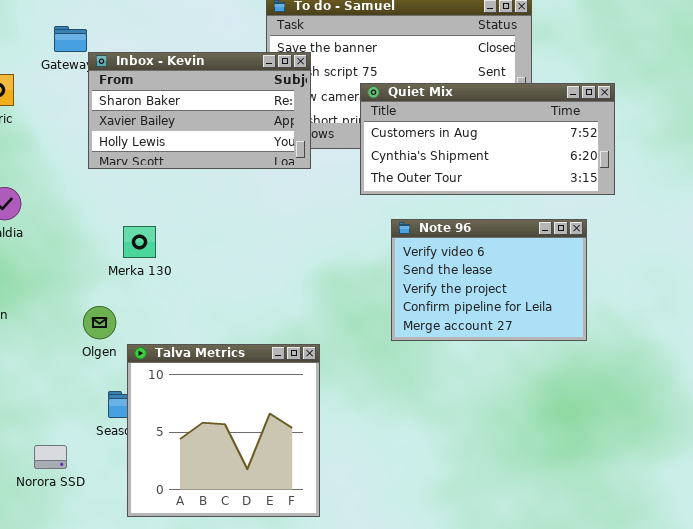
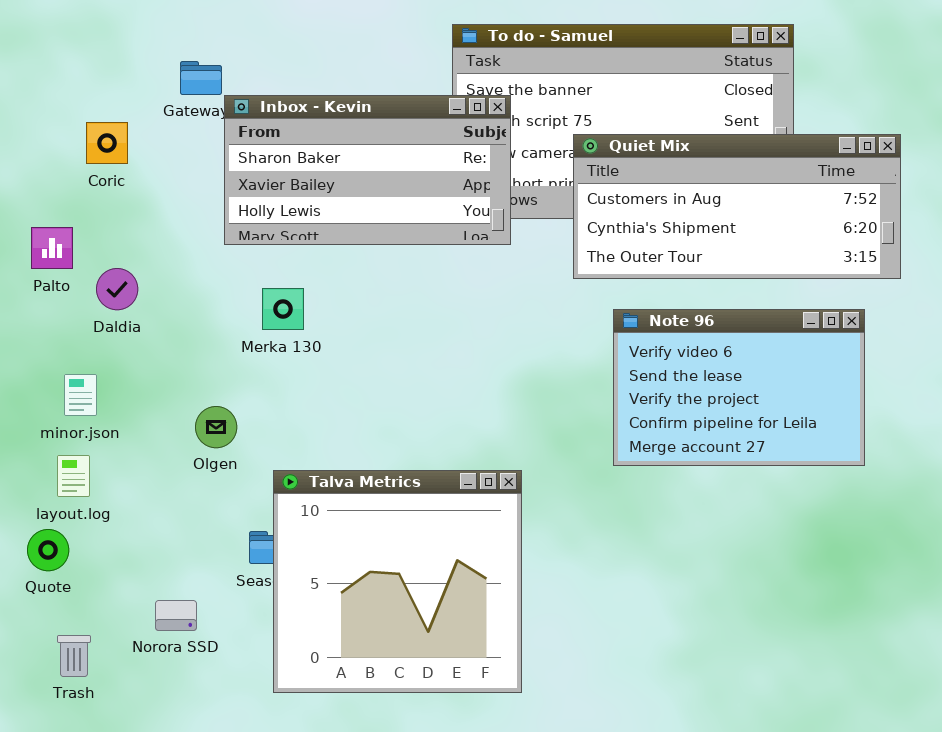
Merka 130: [123,226,156,258] -> [262,288,304,330], moved
Olgen: [83,306,116,339] -> [195,406,237,448], moved

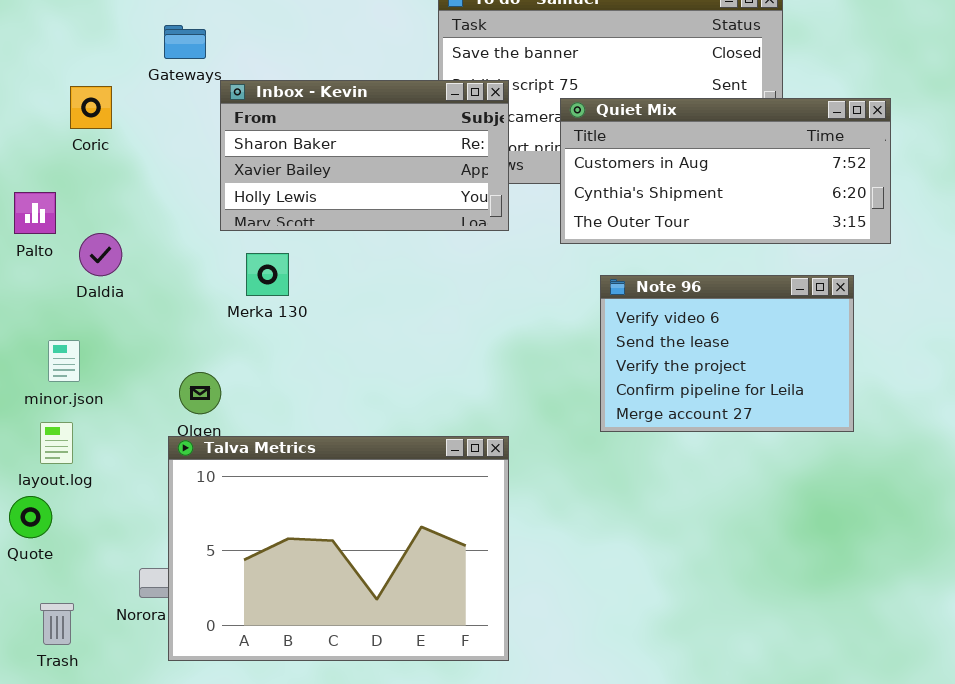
Inbox - Kevin: [224,95,511,245] -> [220,80,509,231], moved
Talva Metrics: [273,470,522,693] -> [168,436,509,661], resized

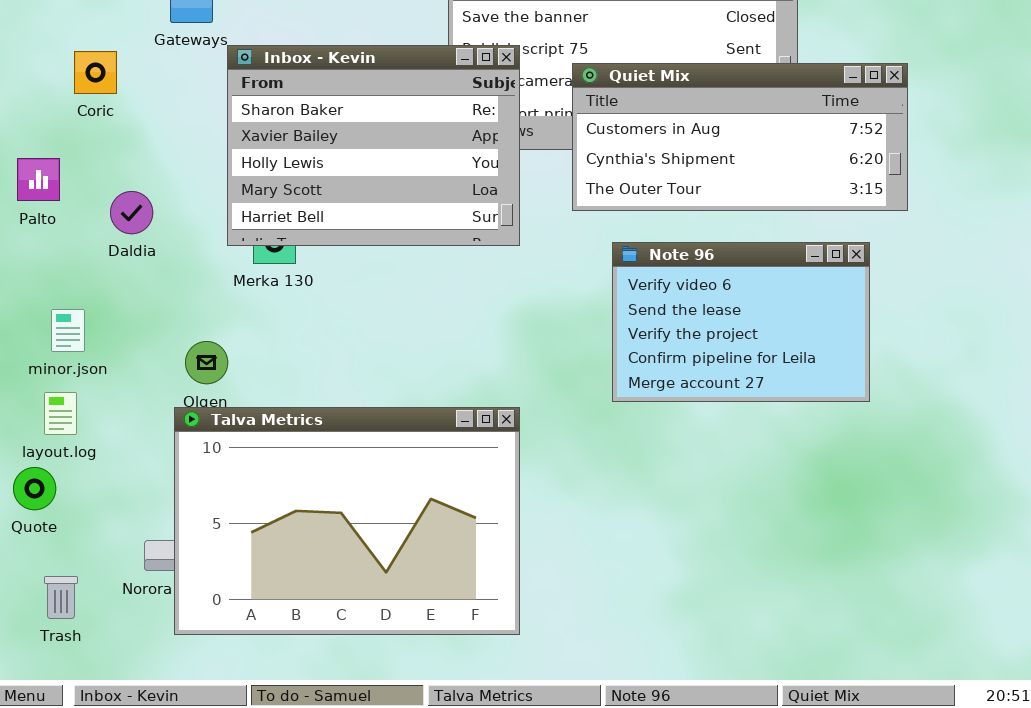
Inbox - Kevin: [220,80,509,231] -> [227,45,520,246], resized
Daldia: [79,233,122,276] -> [110,191,153,234], moved

